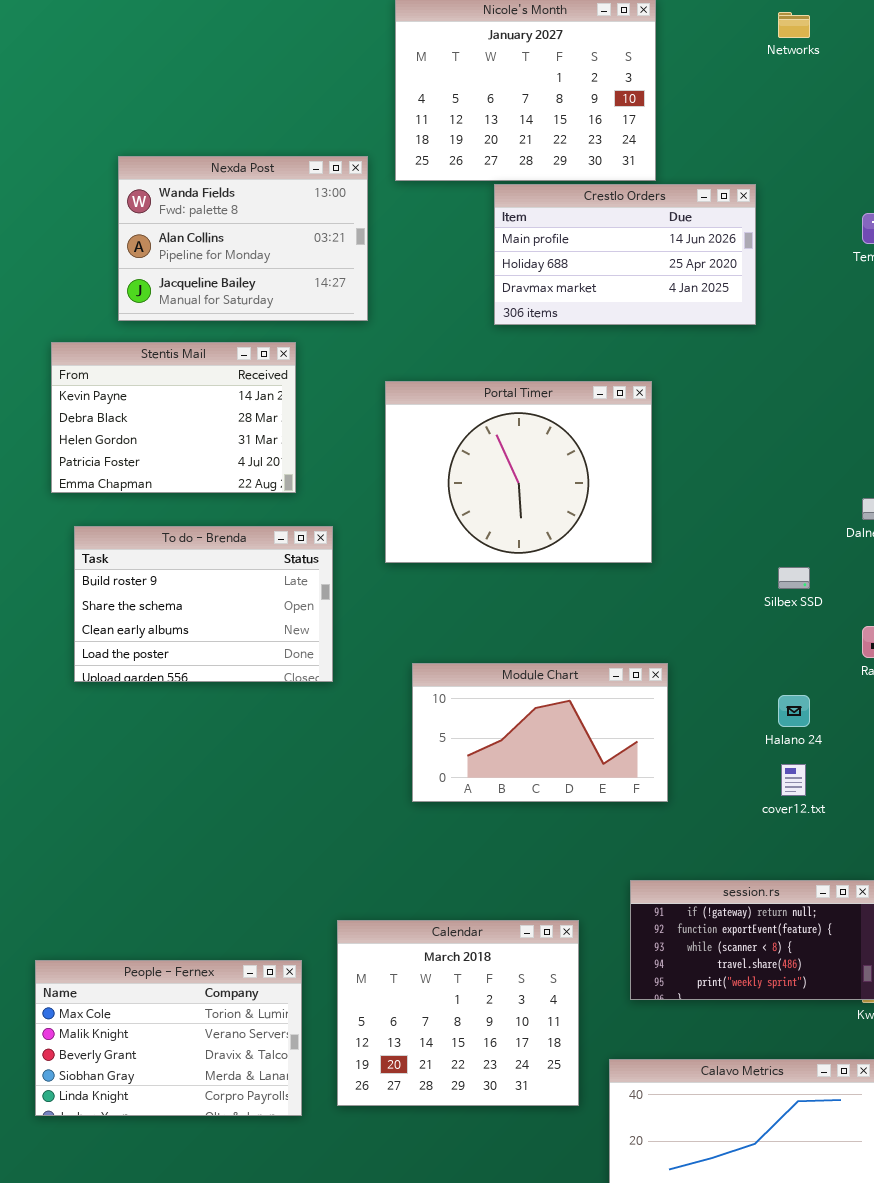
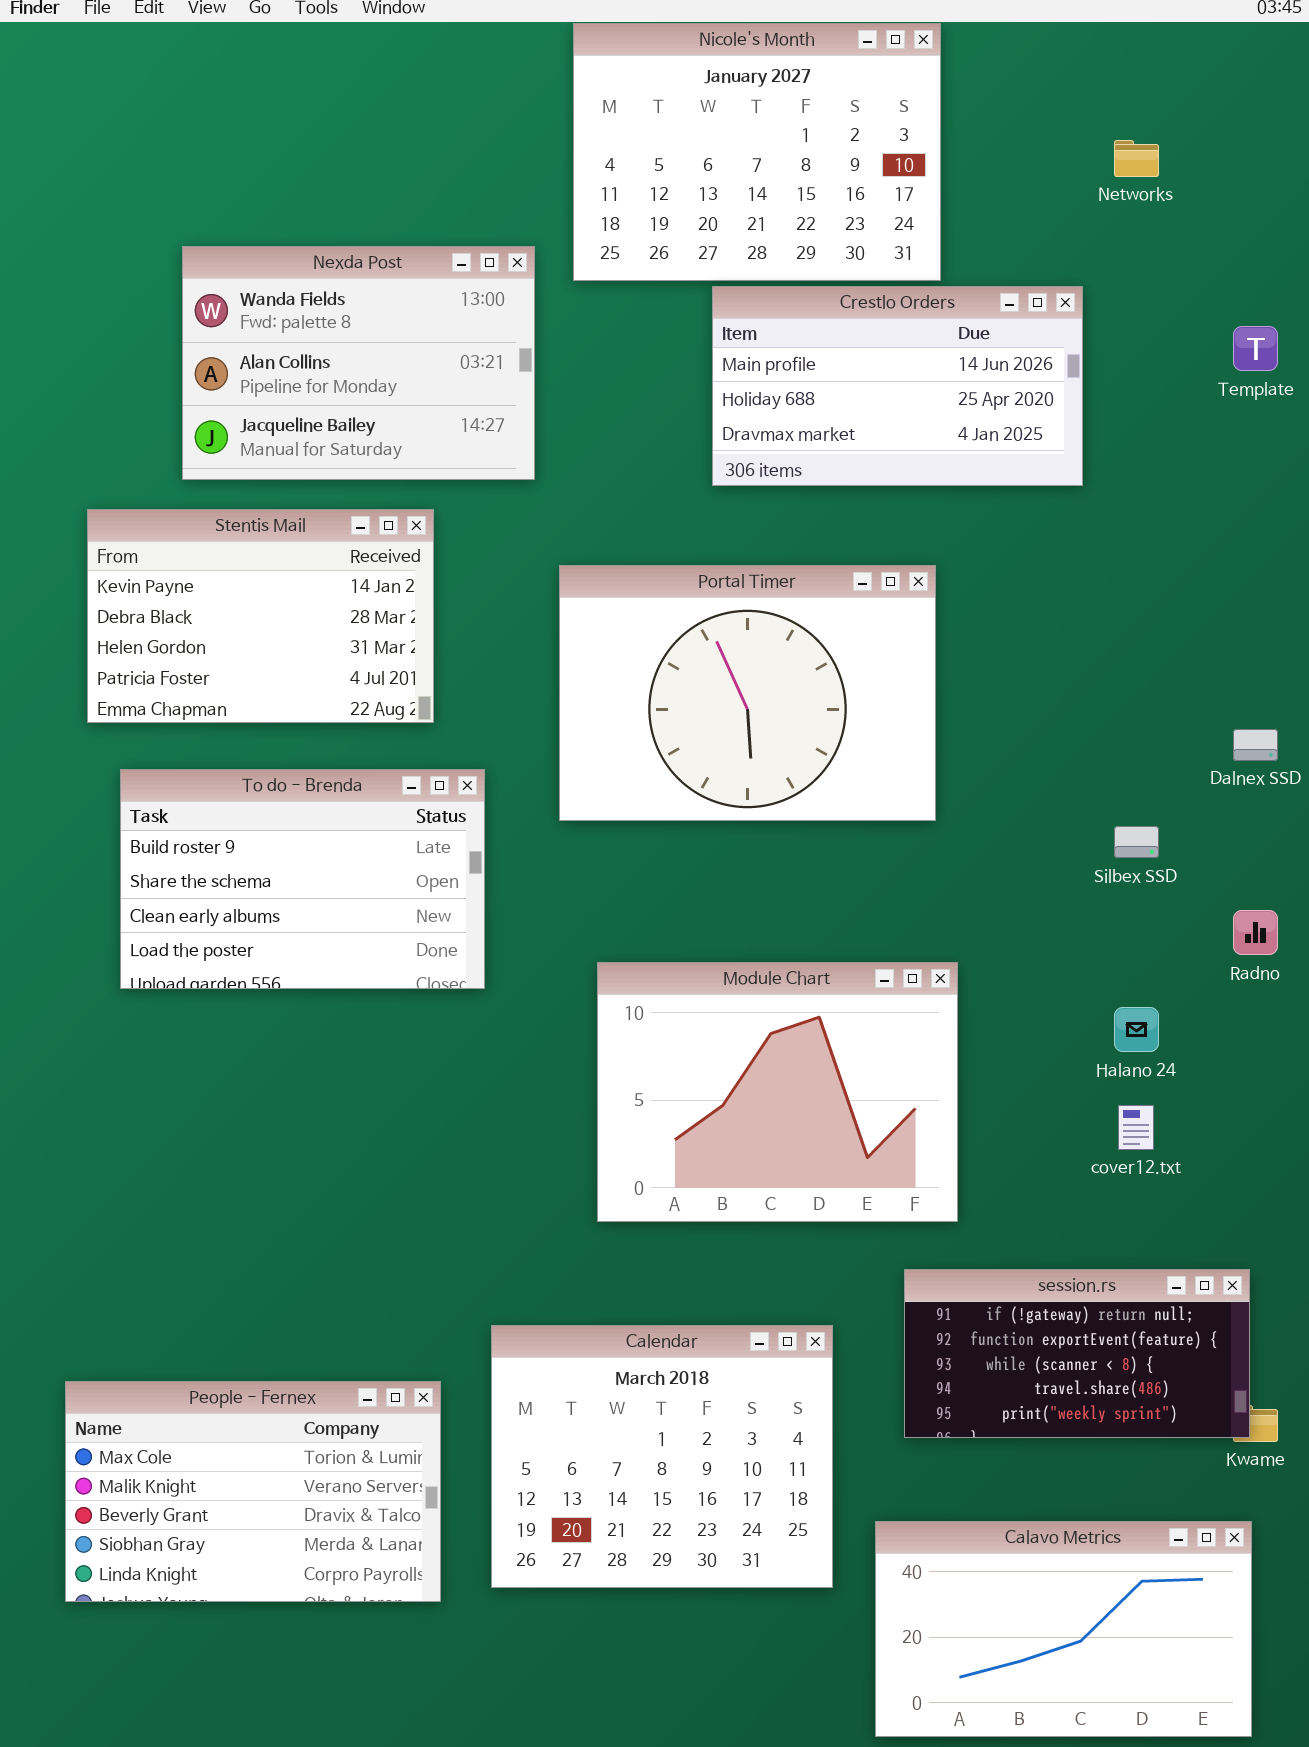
Networks: [778,12,810,38] -> [1114,140,1159,177], moved
Module Chart: [412,663,668,802] -> [597,962,958,1222], resized

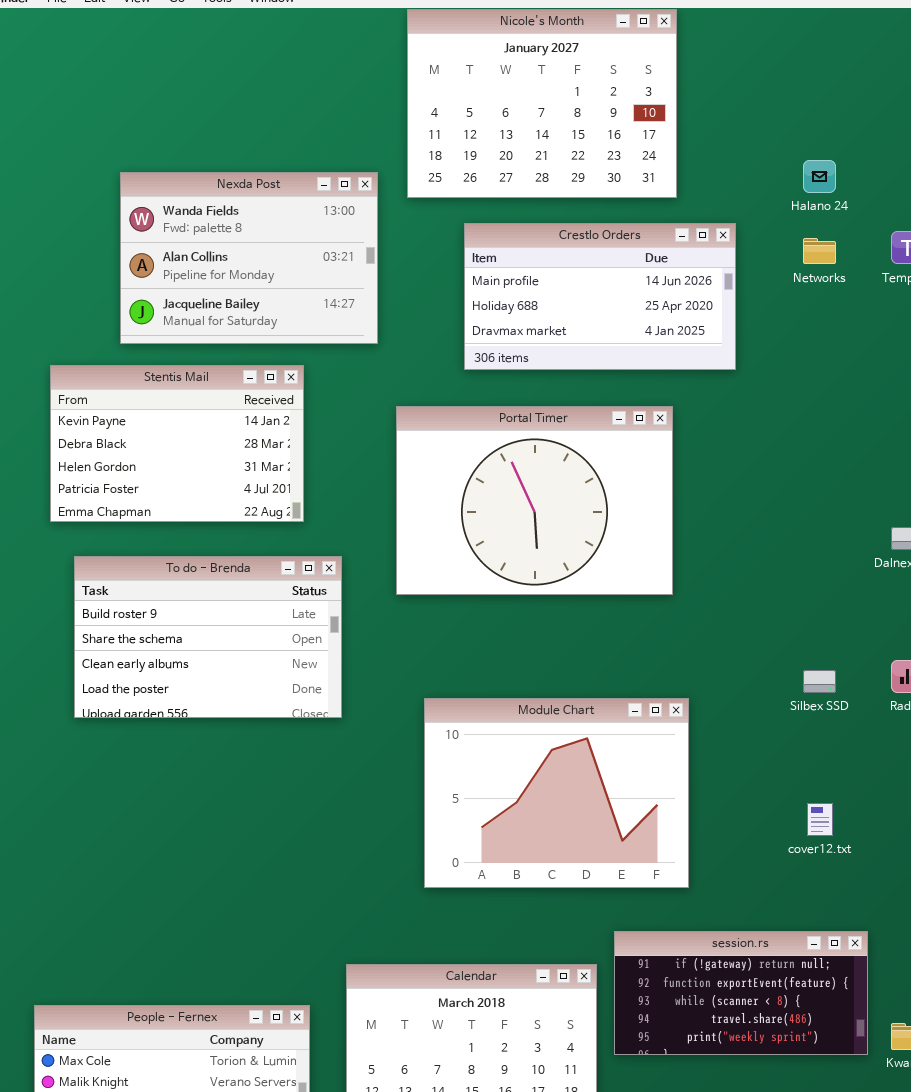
Networks: [1114,140,1159,177] -> [803,238,836,264], moved
Crestlo Orders: [712,286,1083,486] -> [464,223,736,370], moved
Silbex SSD: [1114,826,1159,858] -> [803,670,836,693], moved
Halano 24: [1114,1007,1159,1052] -> [803,160,836,193], moved
session.rs: [904,1269,1250,1438] -> [614,931,868,1055], moved

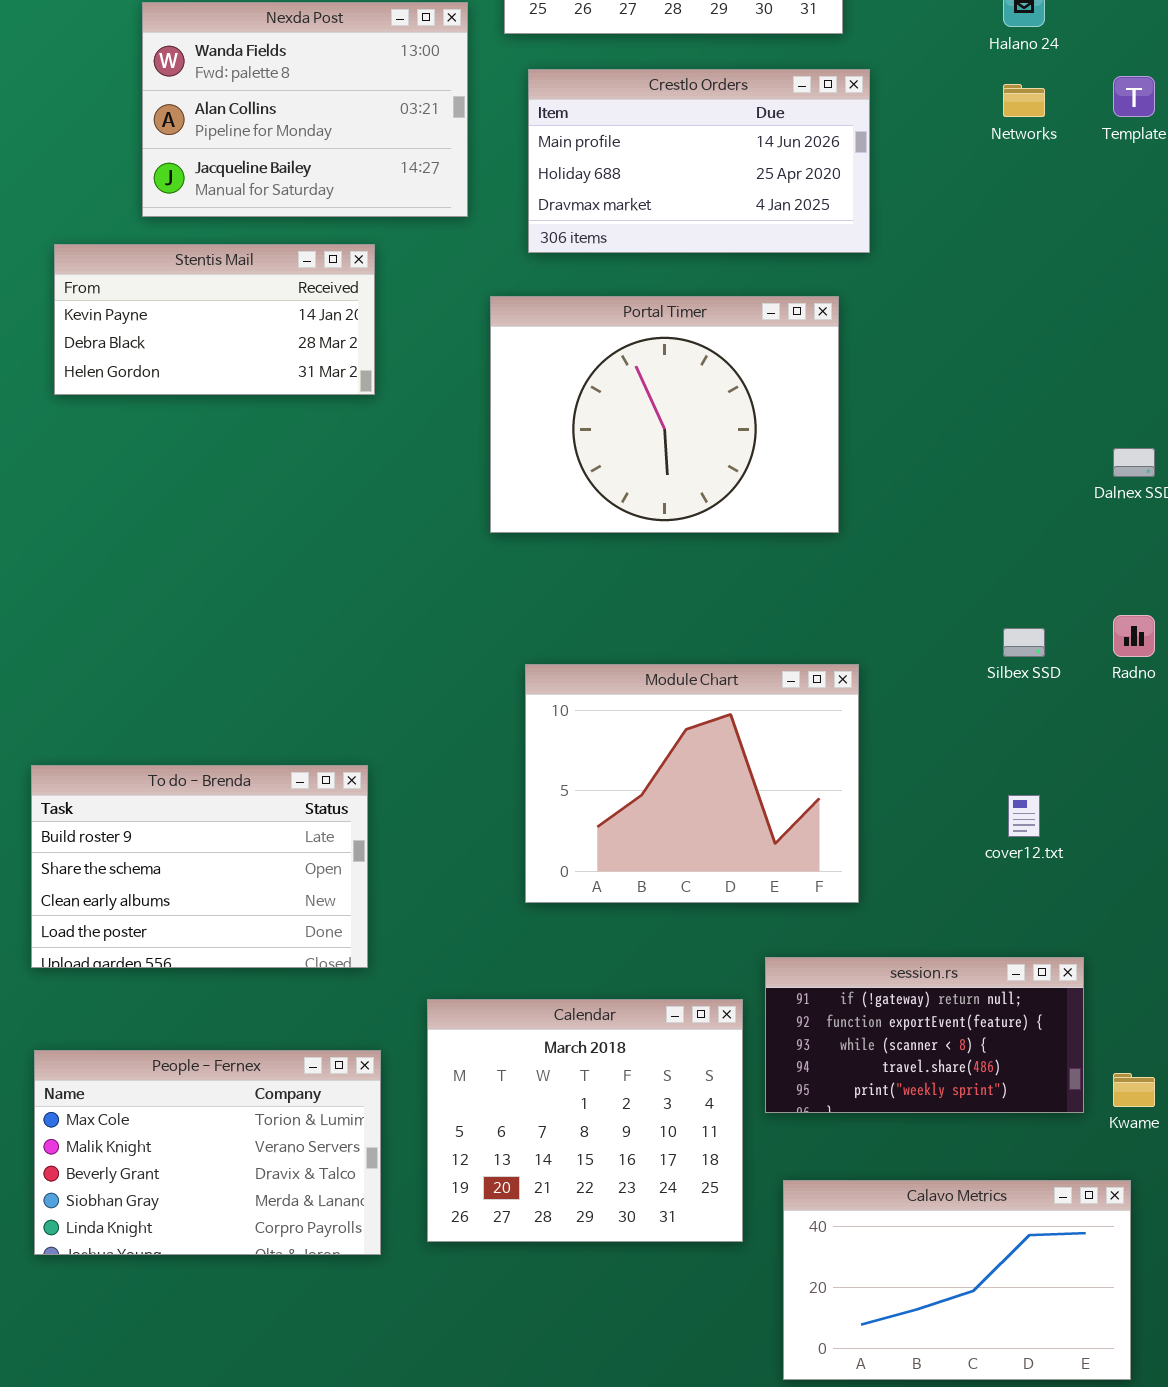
Crestlo Orders: [464,223,736,370] -> [528,69,870,253], moved
Stentis Mail: [50,365,304,522] -> [54,244,375,395], resized
To do - Brenda: [74,556,342,718] -> [31,765,368,968], moved

